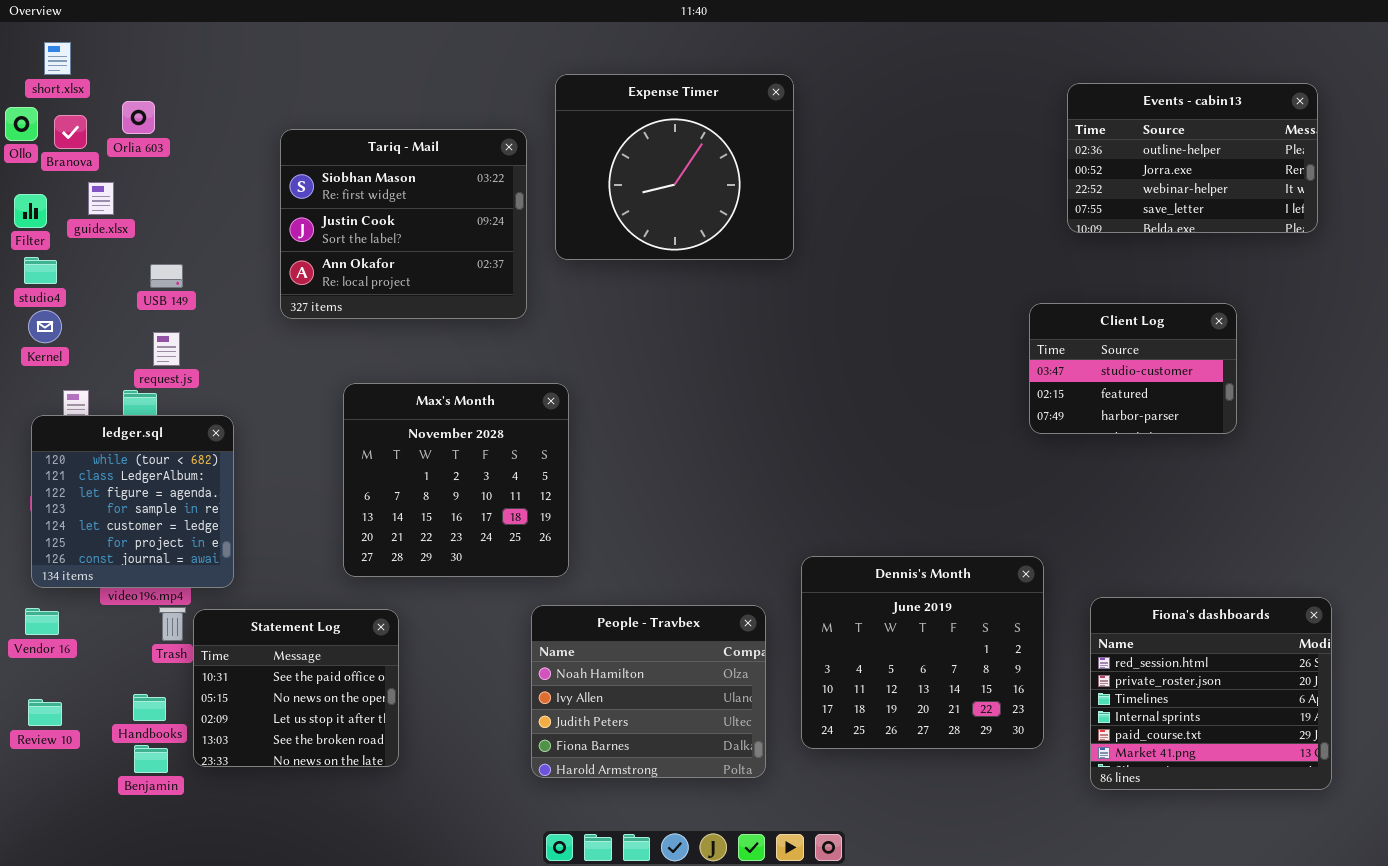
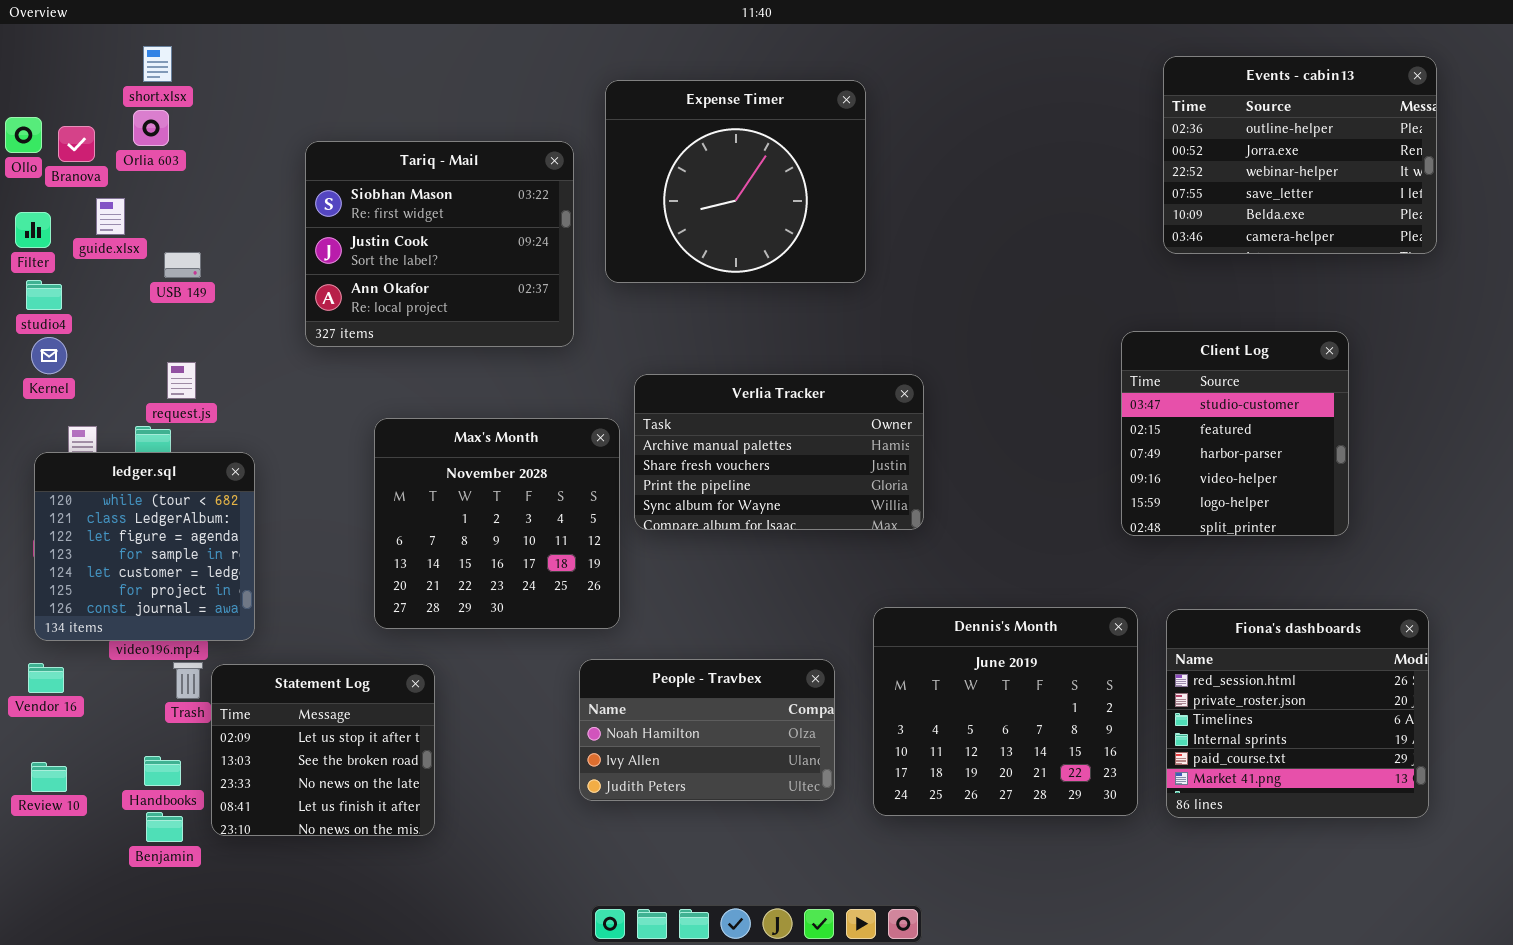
short.xlsx: [44,42,71,75] -> [143,46,172,82], moved
Events - cabin13: [1067,83,1318,233] -> [1163,56,1437,254], resized
USB 149: [150,264,183,288] -> [164,252,201,278], moved
Client Log: [1029,303,1237,434] -> [1121,331,1349,536], resized
Verlia Tracker: none -> [634,374,924,530], opened
Fiona's dashboards: [1090,597,1332,790] -> [1166,609,1429,818], moved
People - Travbex: [531,605,766,778] -> [579,659,835,801], resized
Statement Log: [193,609,399,767] -> [211,664,435,836], scrolled down 2 rows

